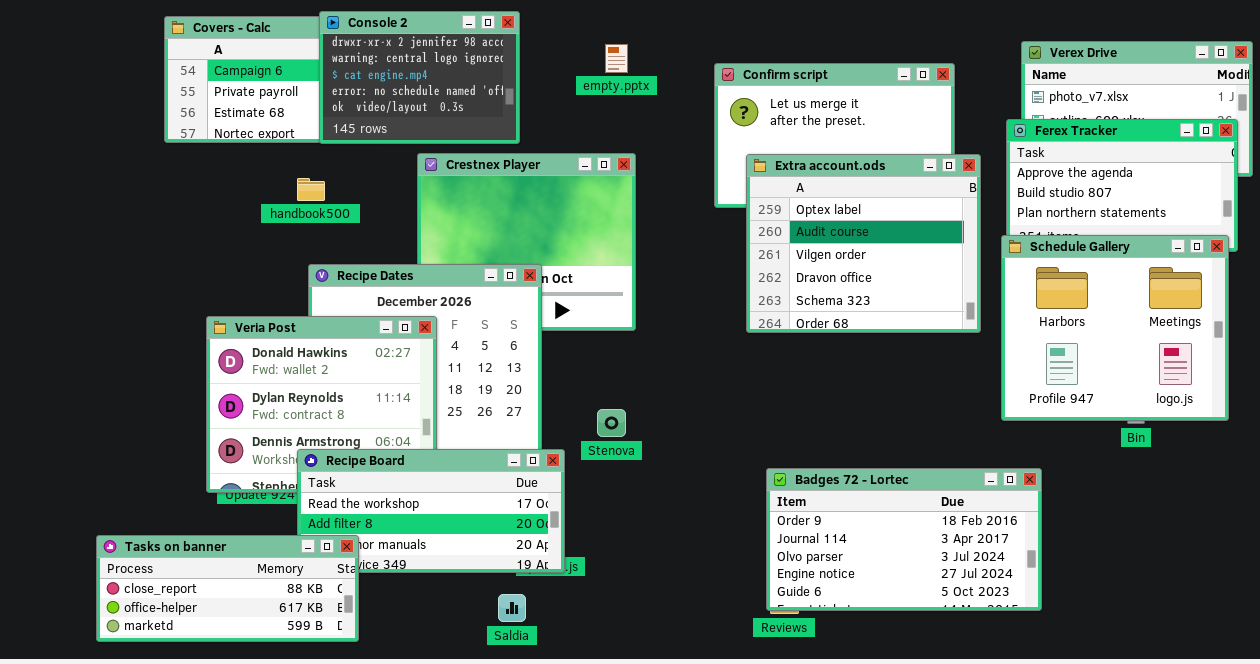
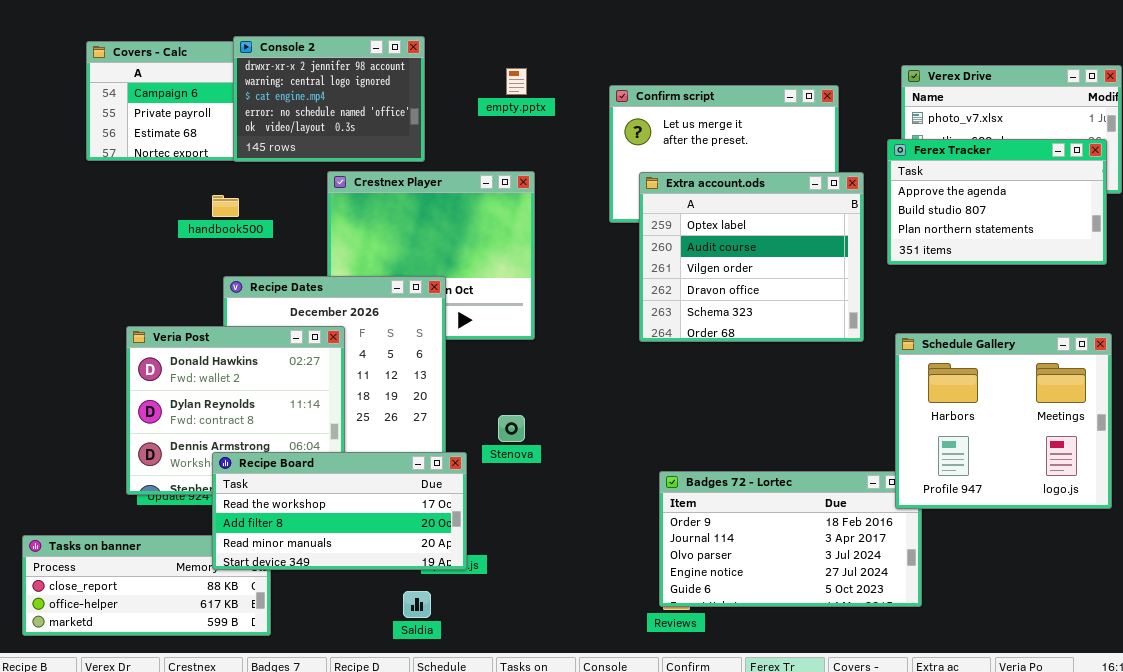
Schedule Gallery: [1001,235,1229,421] -> [895,333,1112,509], moved
Recipe Board: [297,449,565,573] -> [212,452,467,570], raised

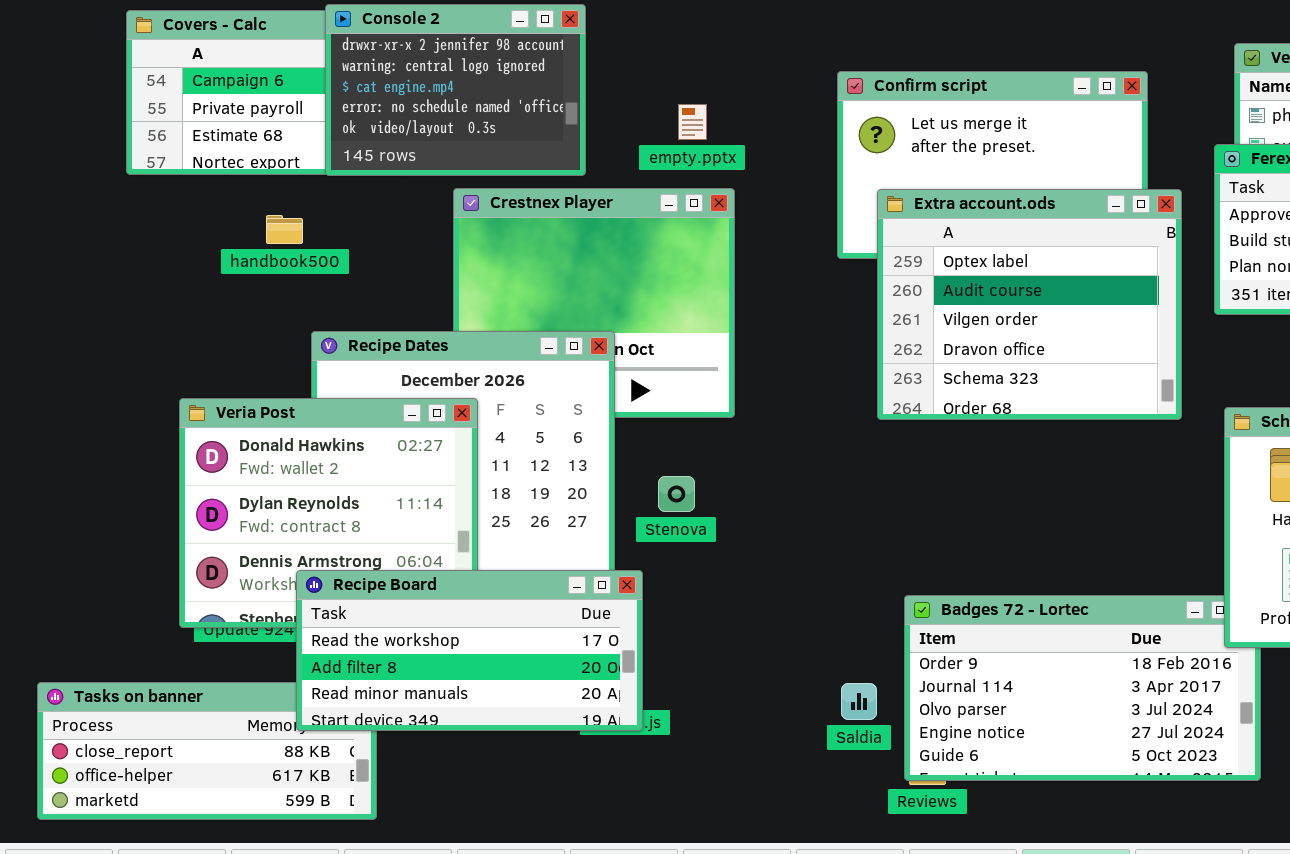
empty.pptx: [506,68,527,95] -> [678,104,707,140], moved
handbook500: [212,195,239,217] -> [266,215,303,244], moved
Stenova: [498,415,525,442] -> [658,476,695,512], moved
Saldia: [403,591,431,618] -> [841,683,877,720], moved

